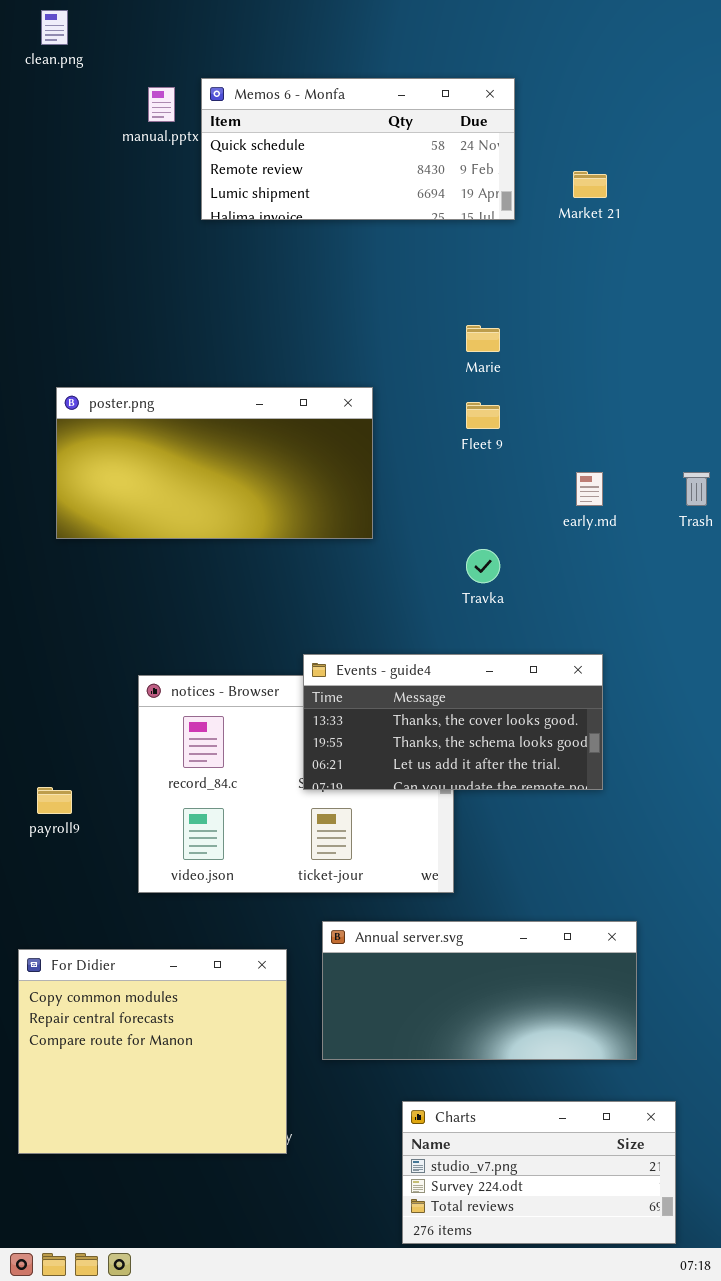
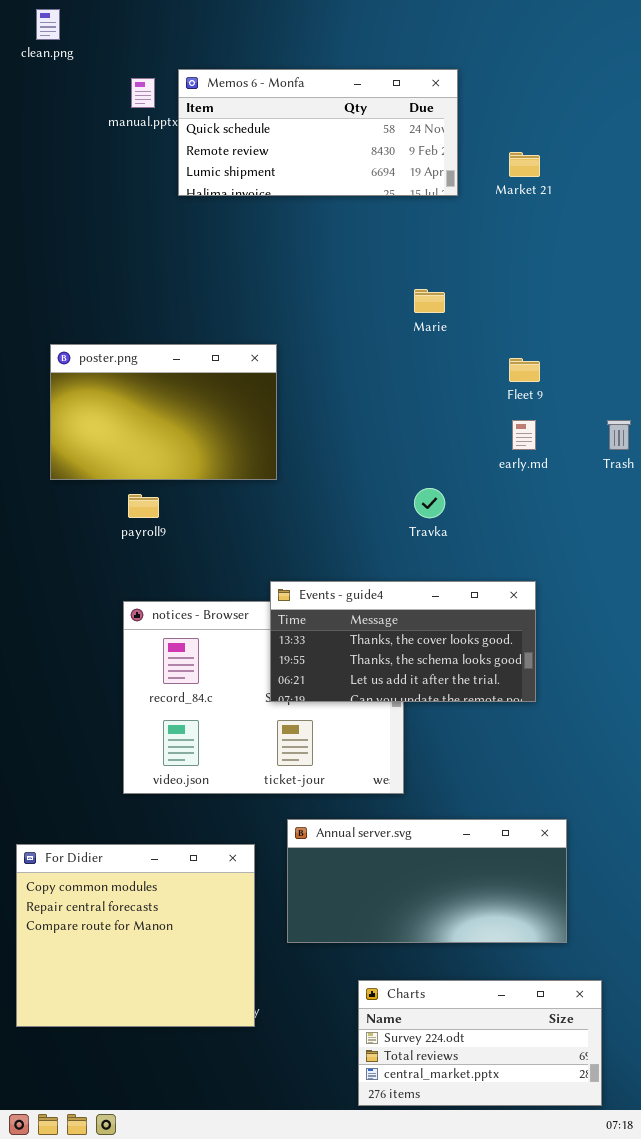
poster.png: [56,387,373,539] -> [50,344,277,480], resized
Fleet 9: [466,402,500,429] -> [509,358,540,382], moved
payroll9: [37,787,72,814] -> [128,494,159,518], moved
Charts: [402,1101,676,1244] -> [358,980,602,1106], scrolled down 1 row

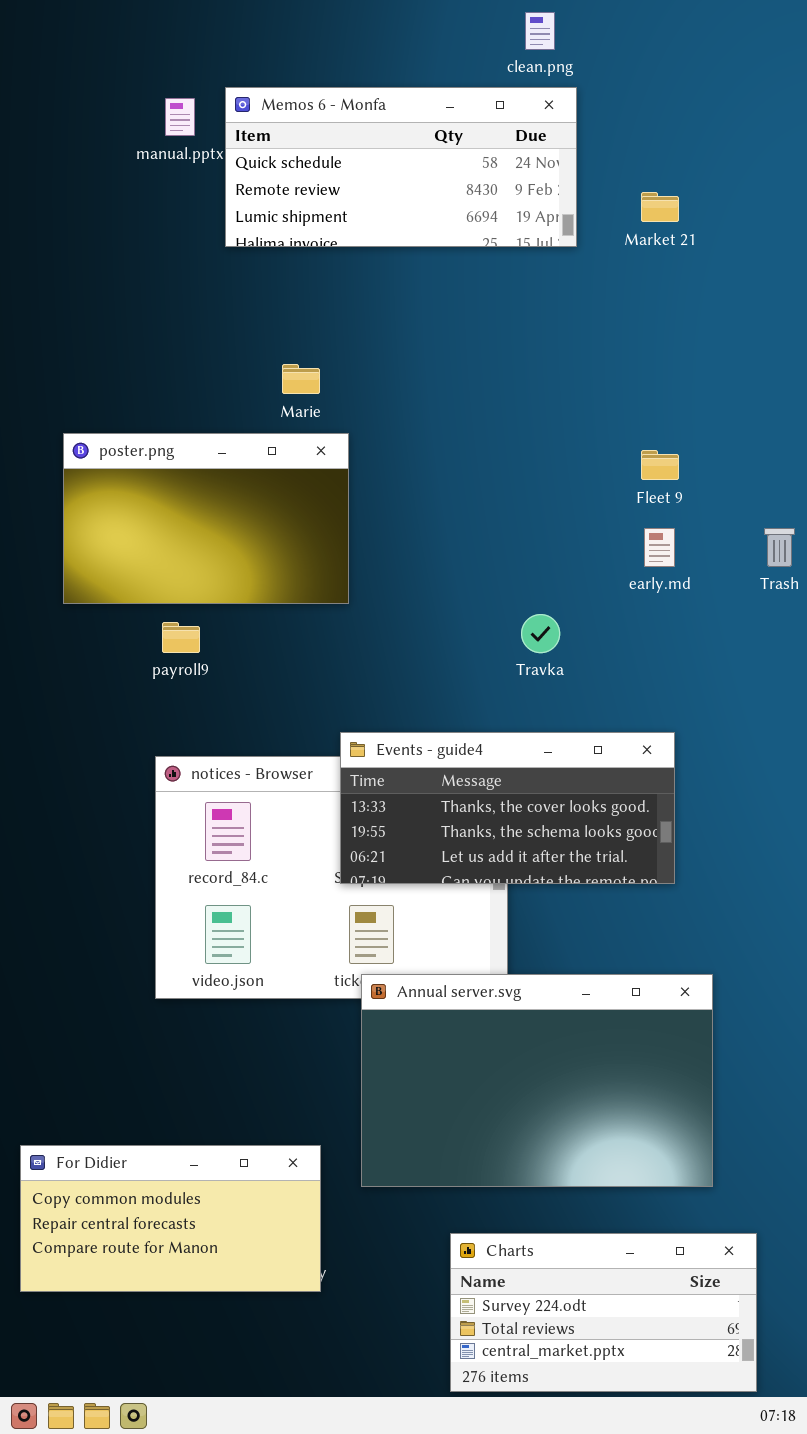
clean.png: [36,9,60,40] -> [525,12,555,50], moved
Marie: [414,289,445,313] -> [282,364,320,394], moved
Annual server.svg: [287,819,567,943] -> [361,974,713,1187], resized
For Didier: [16,844,255,1027] -> [20,1145,321,1292], resized

